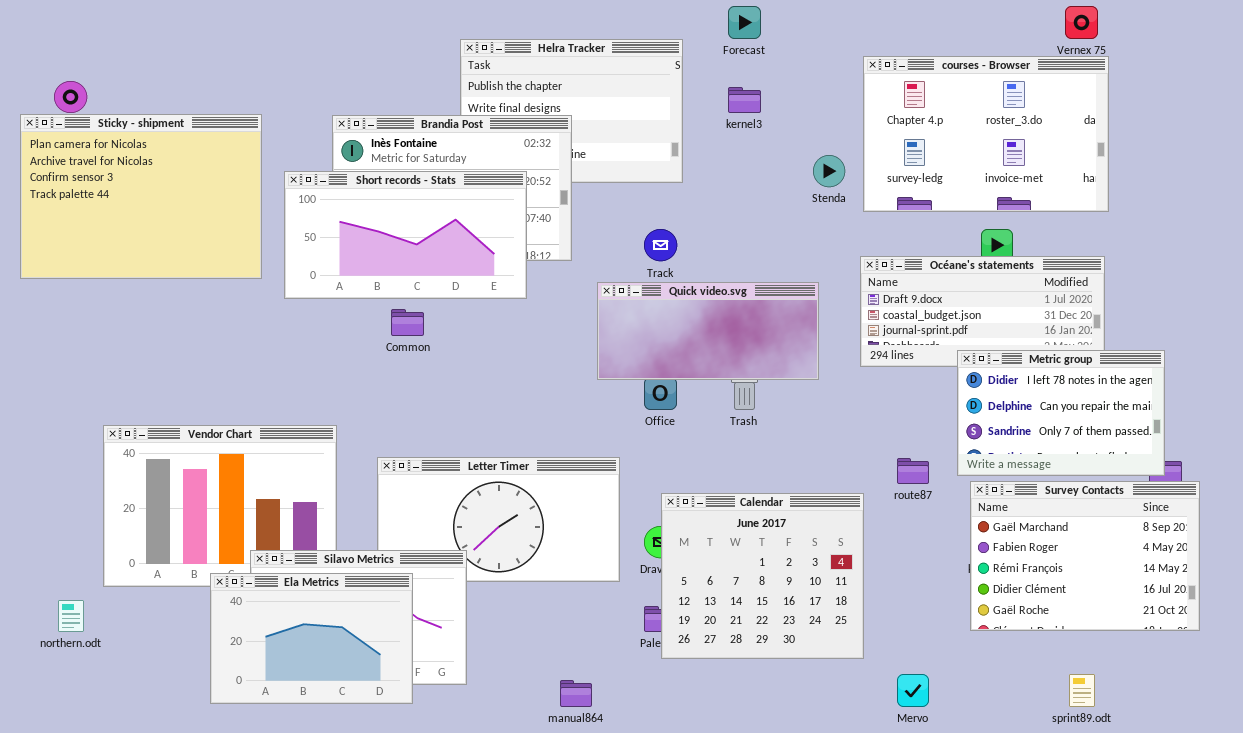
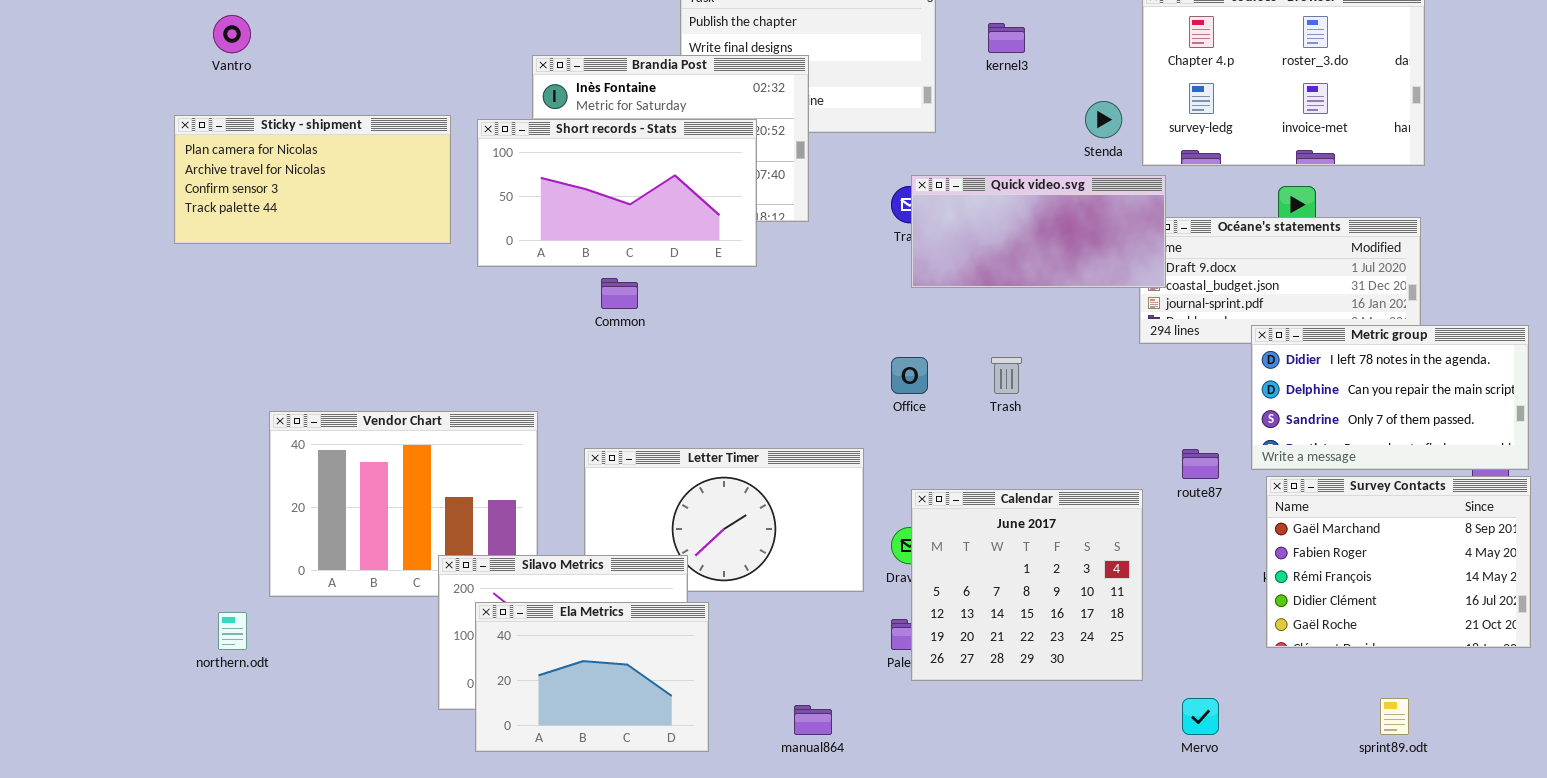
Sticky - shipment: [20,114,262,279] -> [174,115,451,244], resized
Quick video.svg: [597,282,819,380] -> [911,175,1166,288], moved
Metric group: [957,350,1165,476] -> [1251,325,1529,470], resized
Ela Metrics: [210,573,413,704] -> [475,602,709,752], moved

